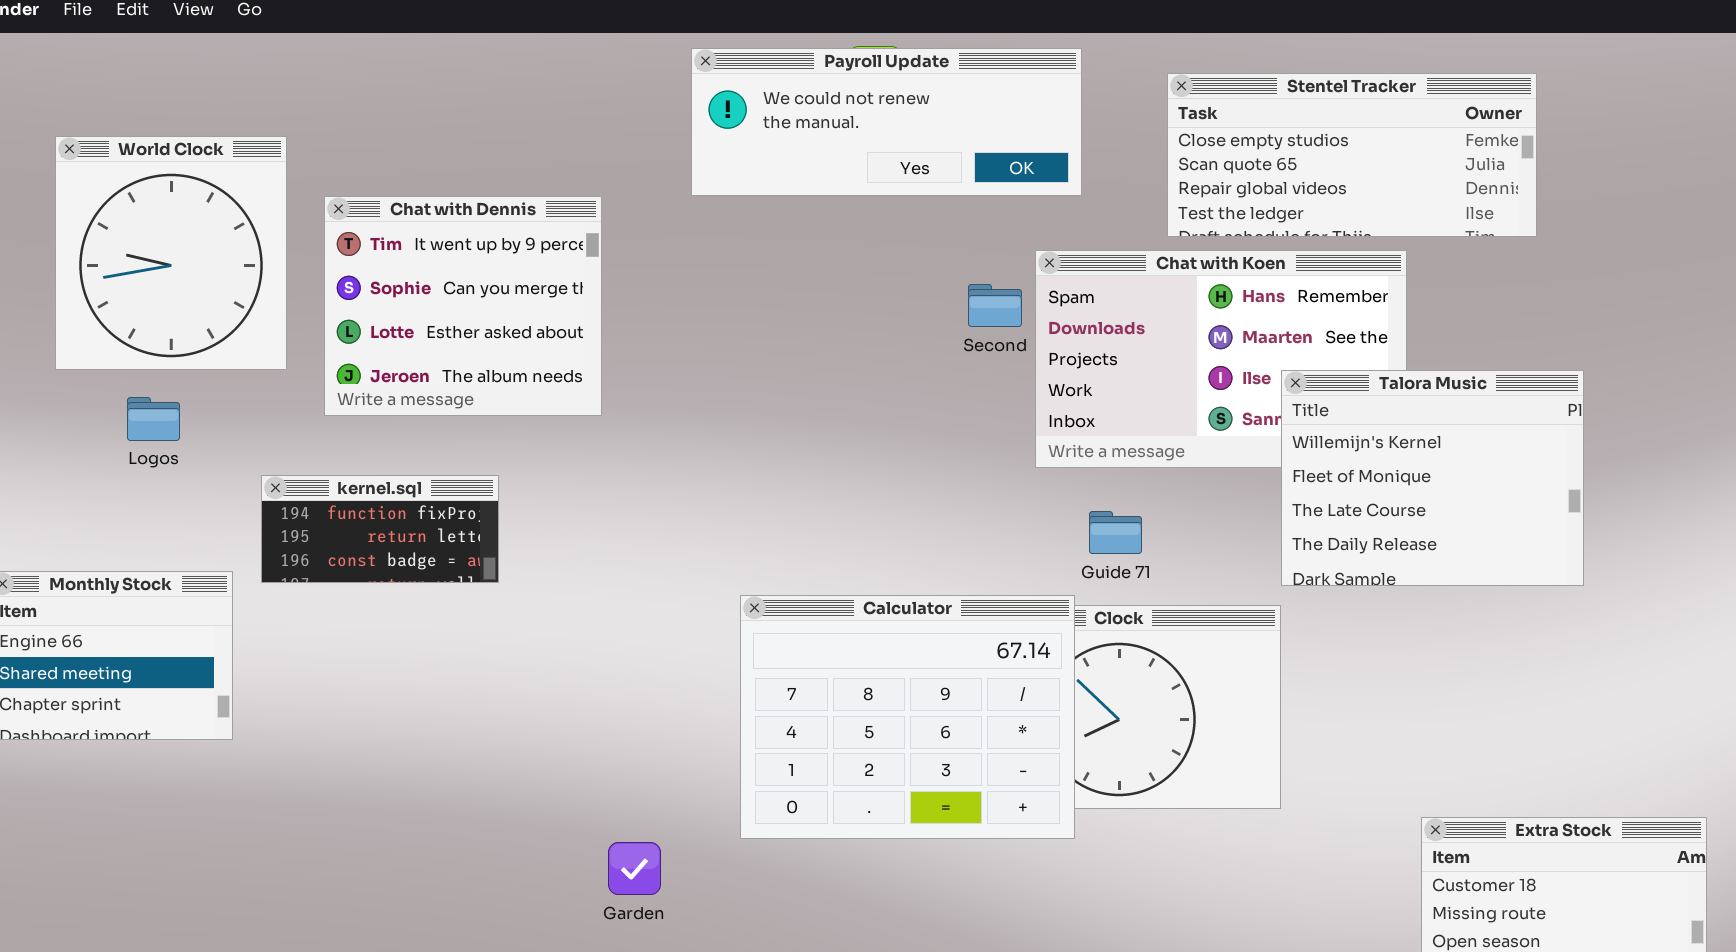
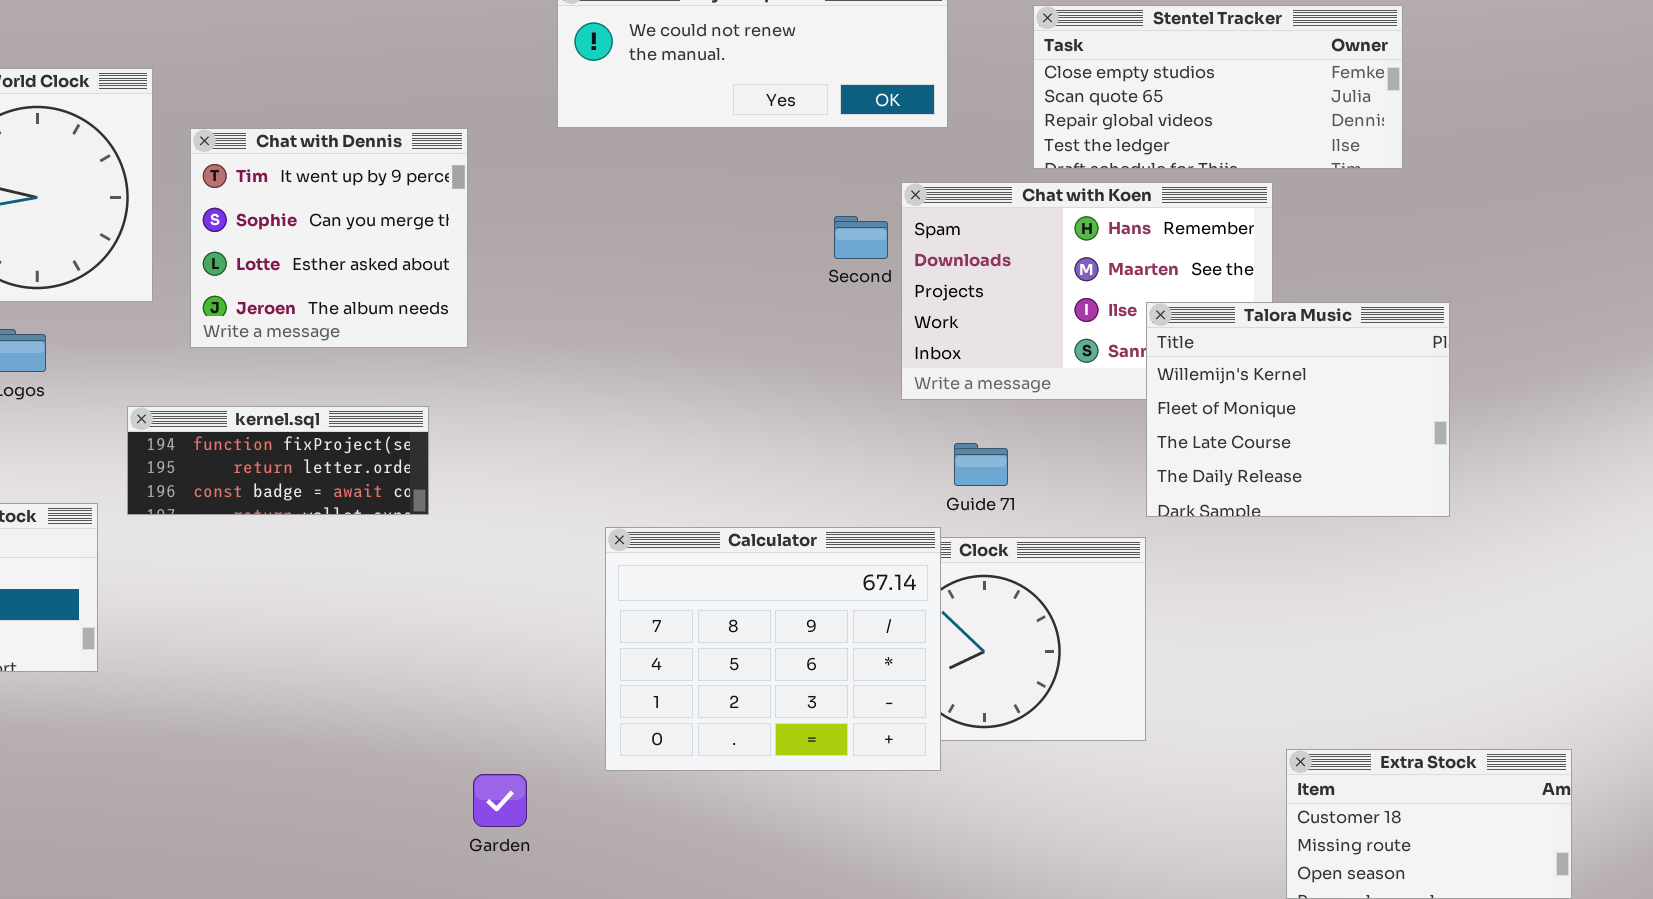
kernel.sql: [261,475,499,583] -> [127,406,429,515], resized

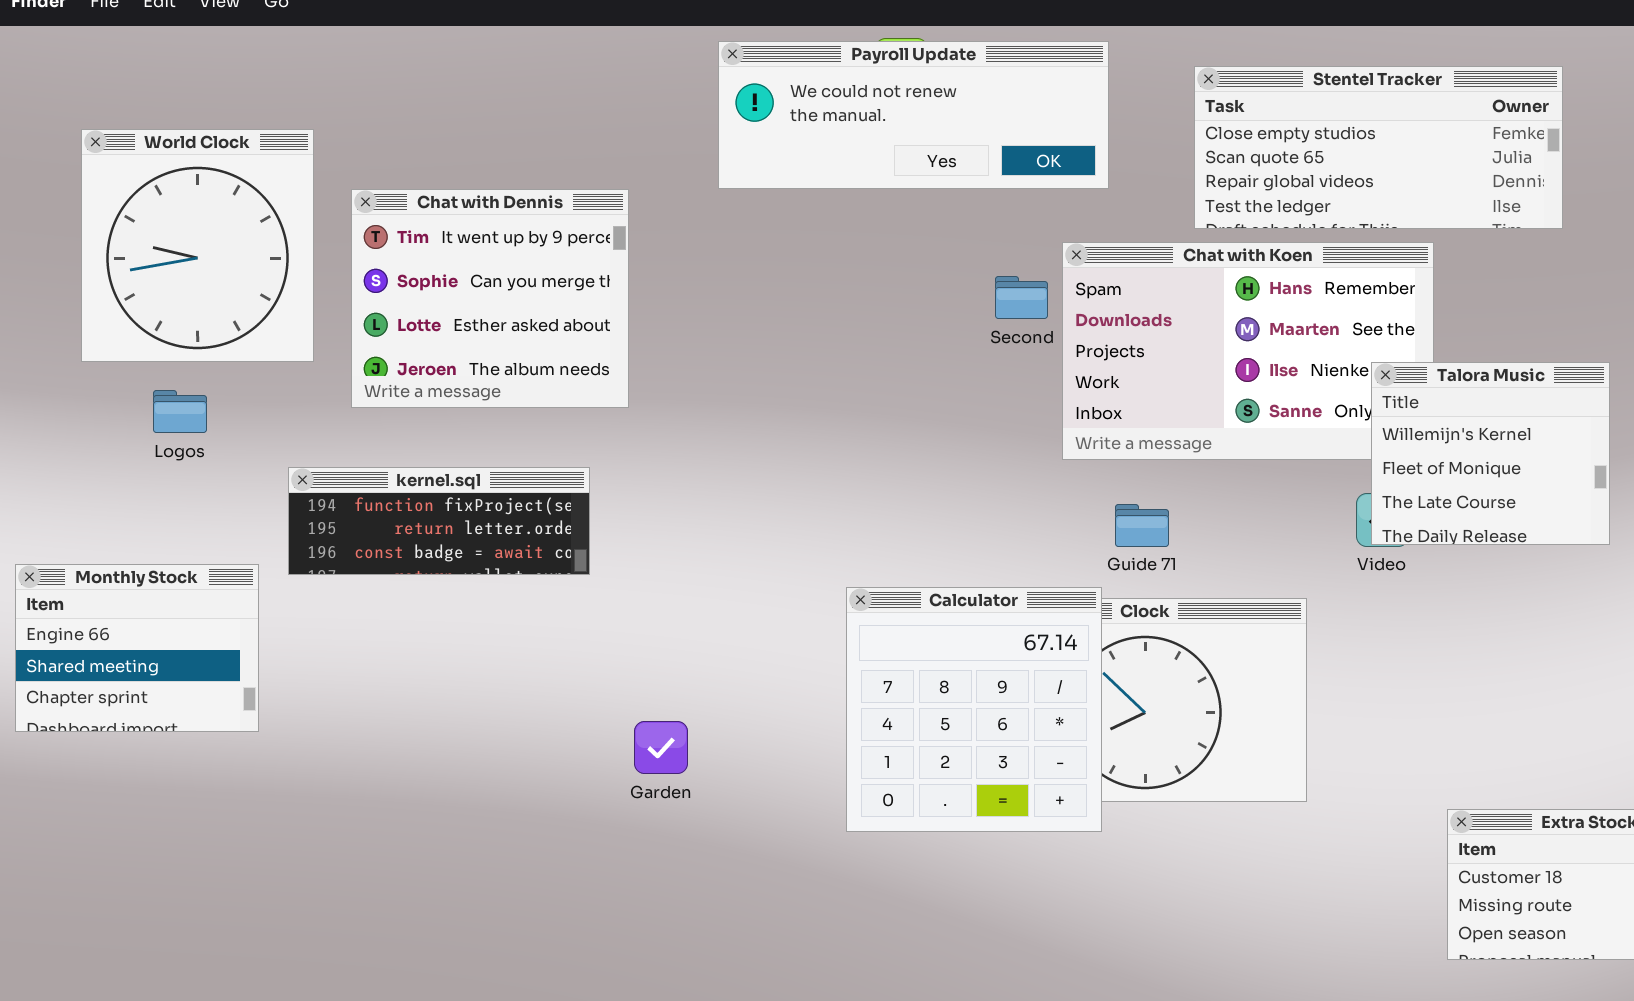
Talora Music: [1146,302,1450,517] -> [1371,362,1610,545], resized
Calculator: [605,527,941,771] -> [846,587,1102,832], resized
Garden: [473,774,527,827] -> [634,721,688,774], moved

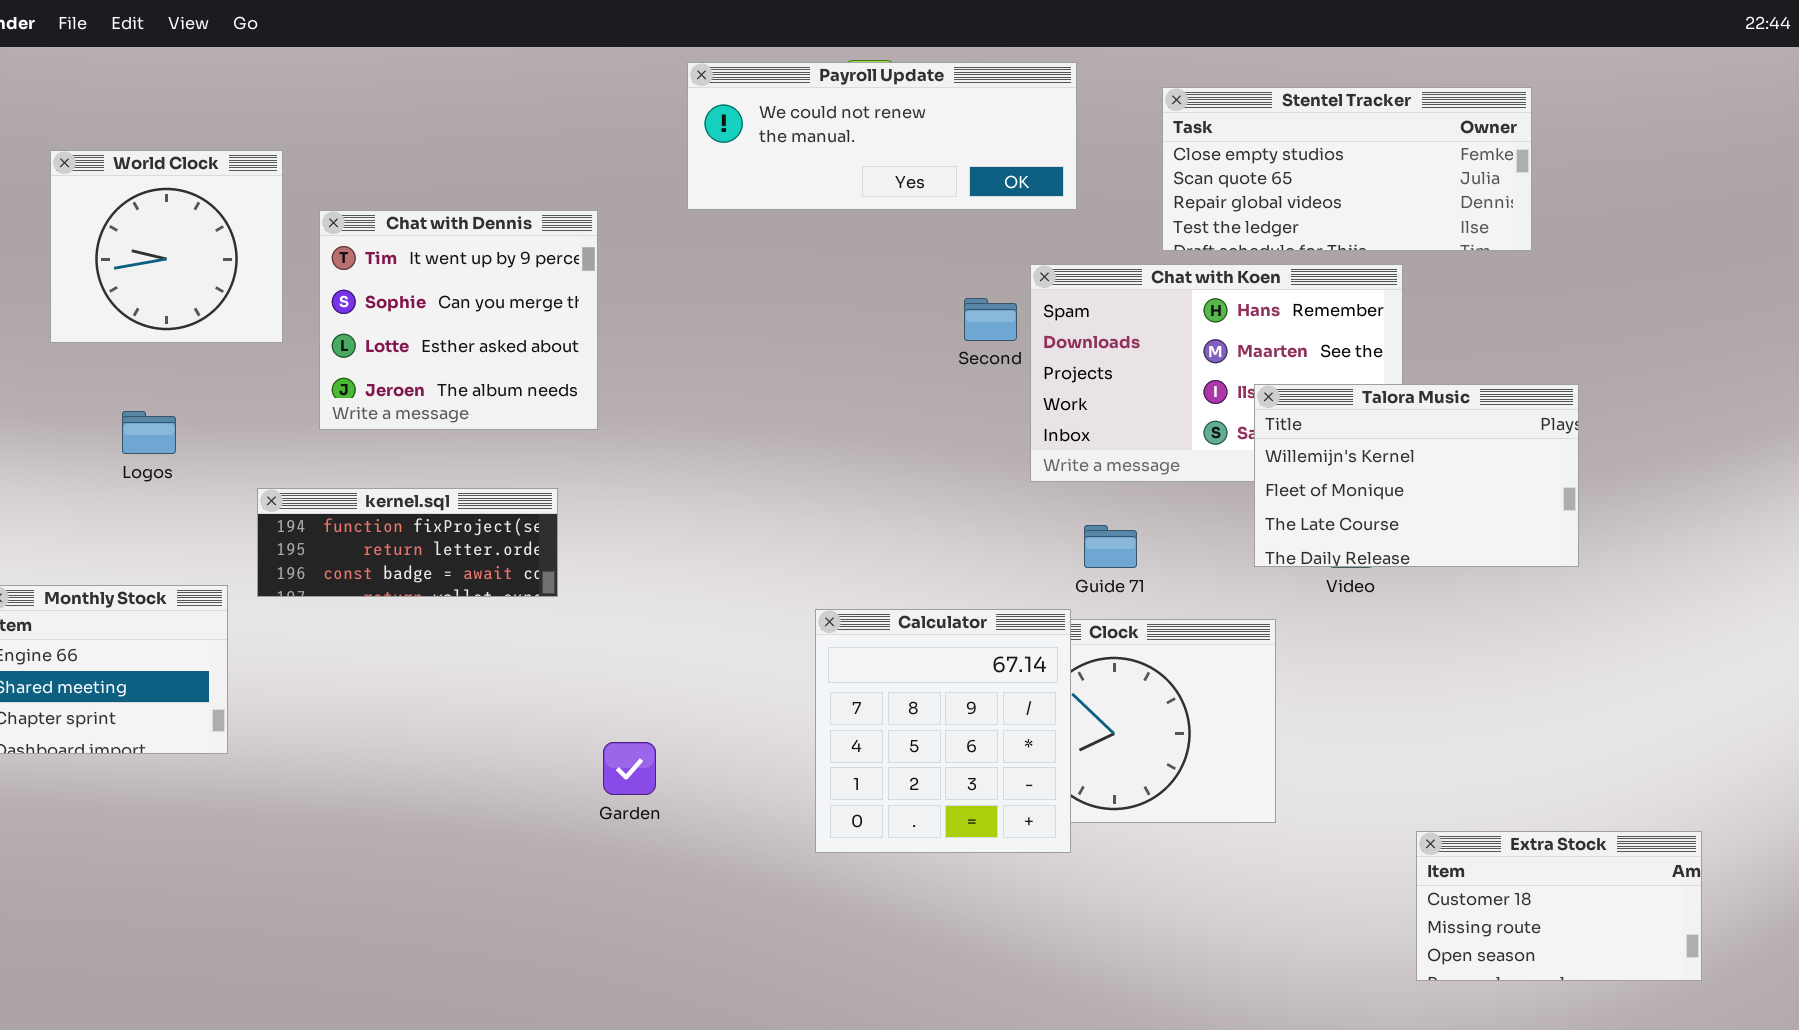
World Clock: [81,129,314,362] -> [50,150,283,343], resized
Talora Music: [1371,362,1610,545] -> [1254,384,1579,567], resized

